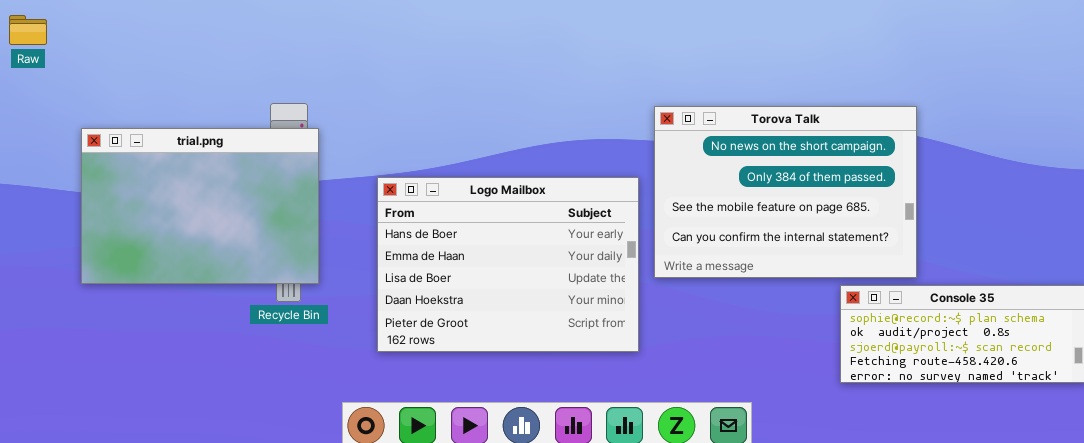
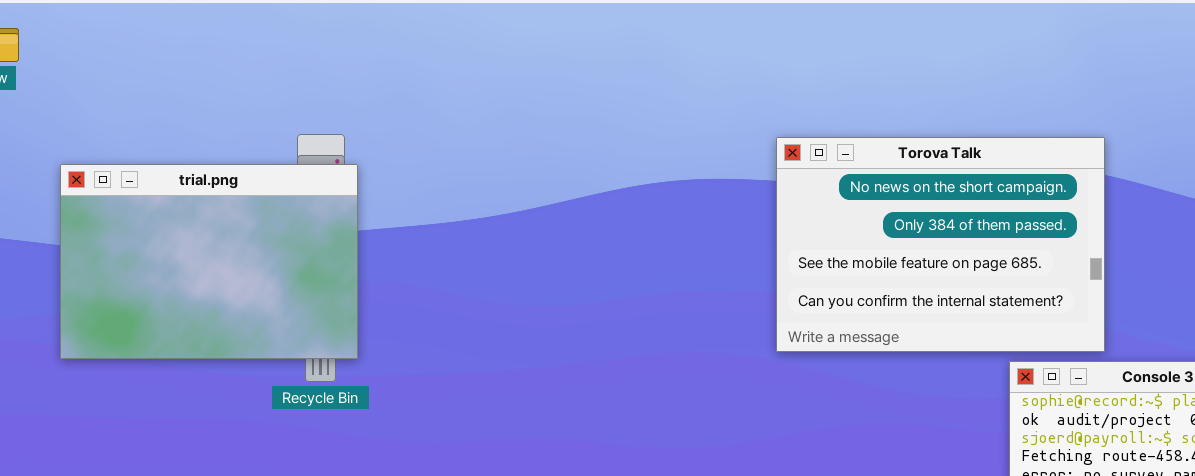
Logo Mailbox: [377,177,639,352] -> none, closed

